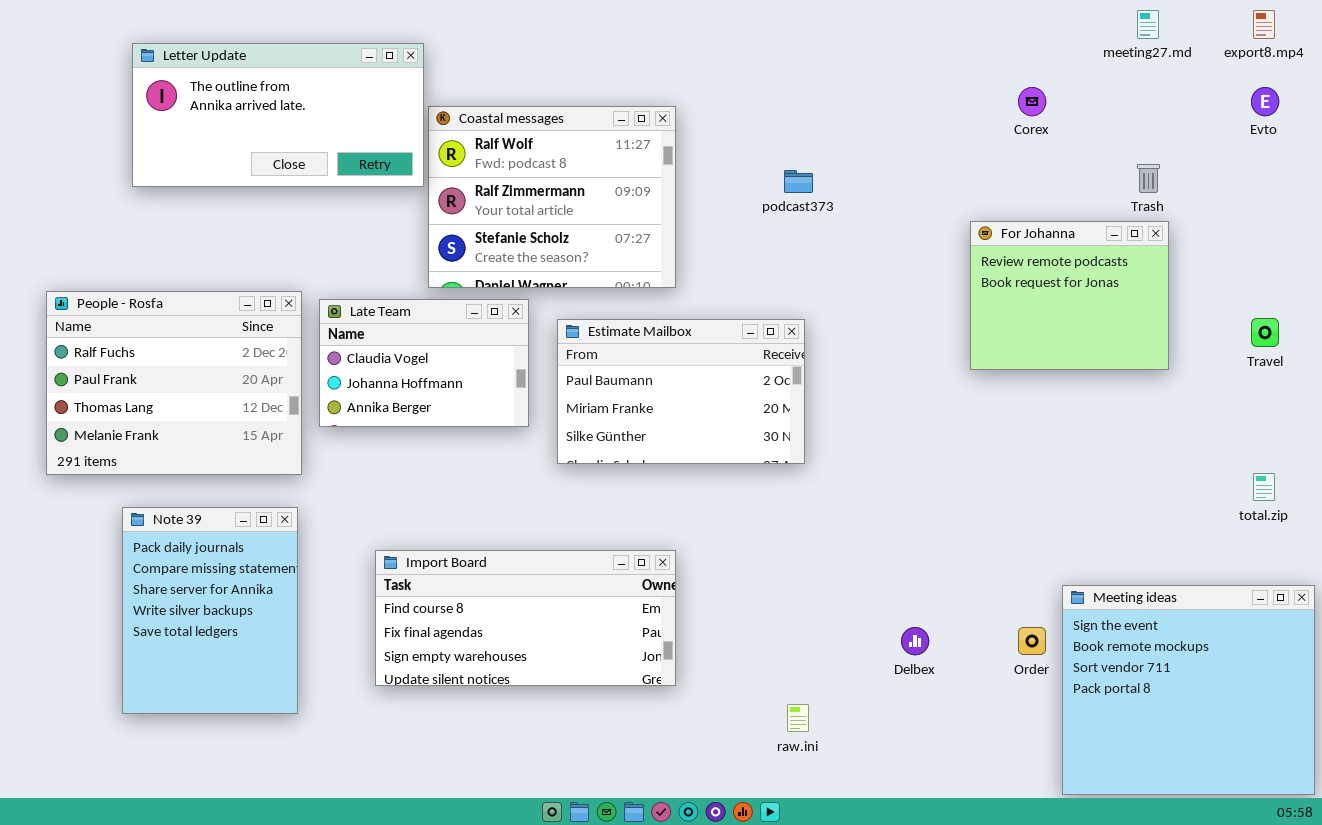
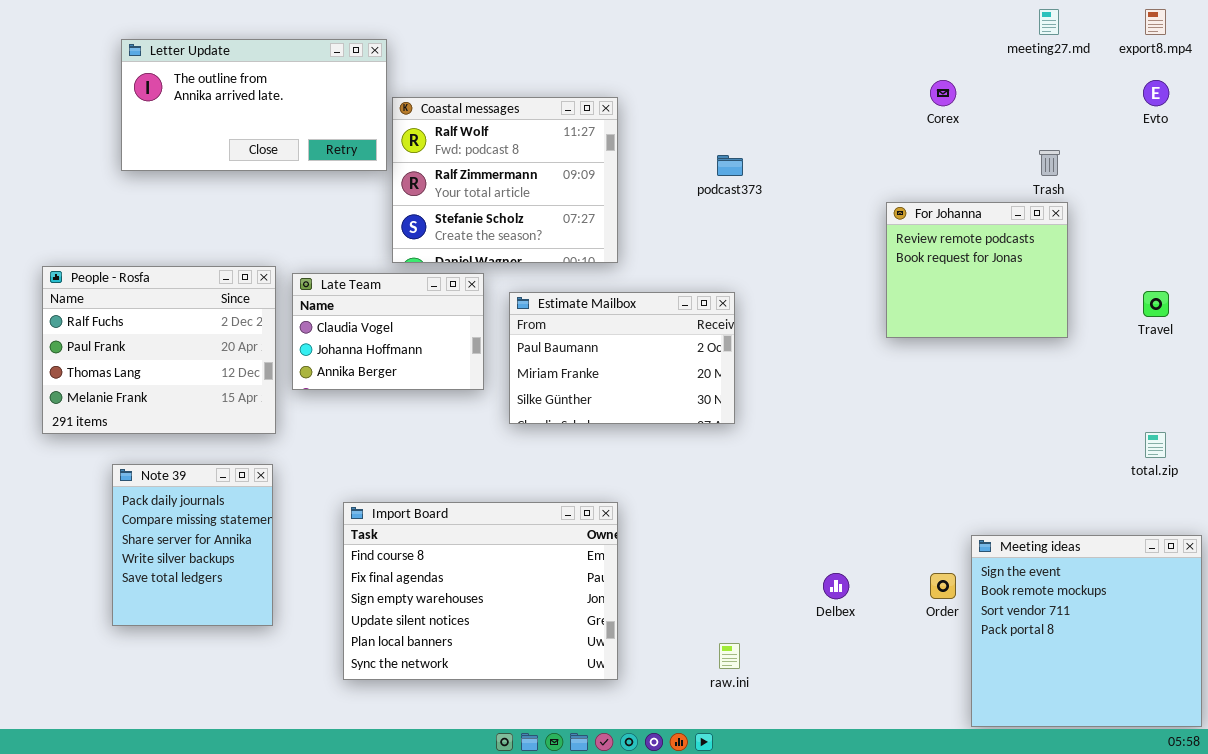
Note 39: [122,507,298,714] -> [112,464,273,626], resized
Import Board: [375,550,676,686] -> [343,502,618,680], resized

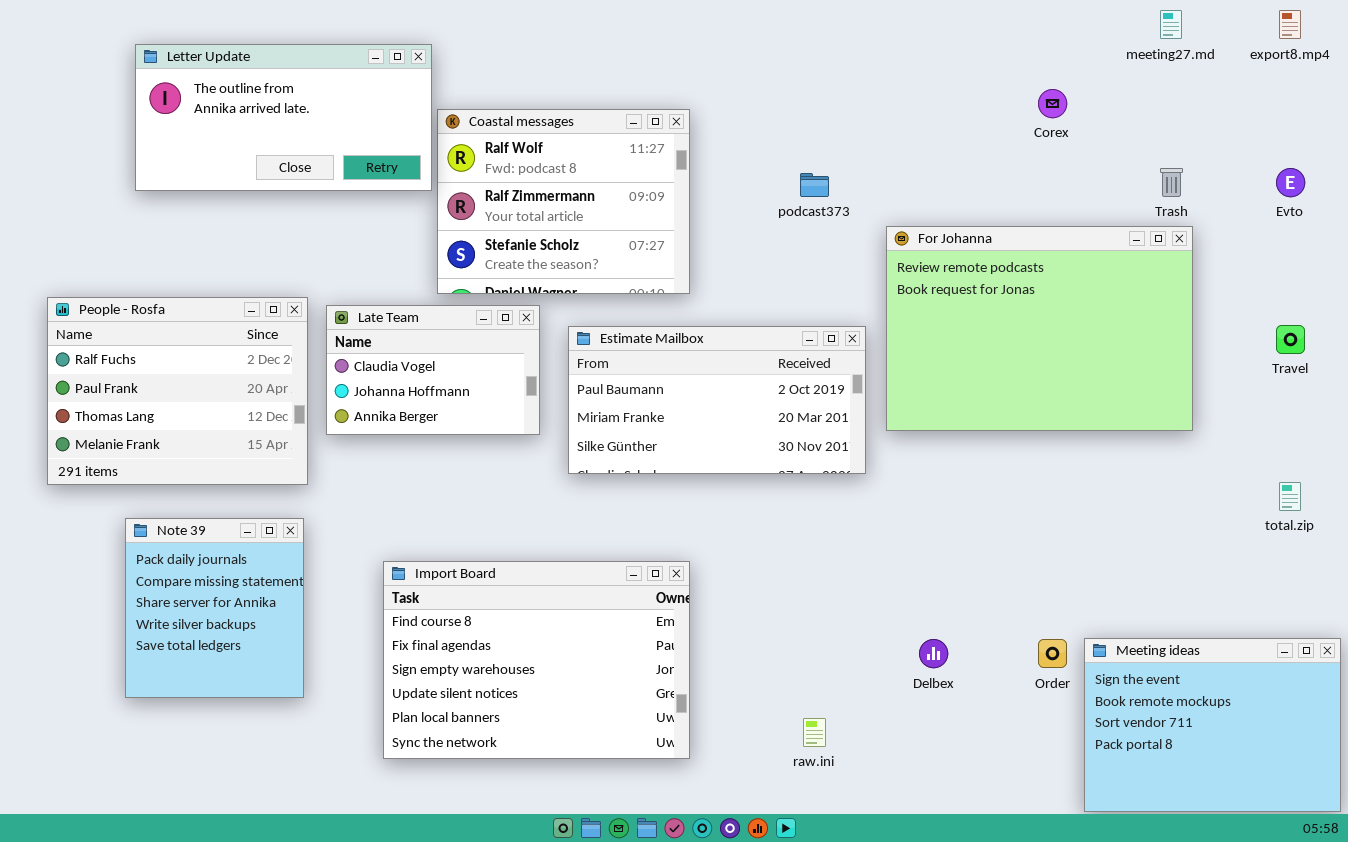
Evto: [1143,80,1169,106] -> [1276,168,1305,197], moved
For Johanna: [886,202,1068,338] -> [886,226,1193,431], resized
Estimate Mailbox: [509,292,735,424] -> [568,326,866,474], resized
Meeting ideas: [971,535,1202,727] -> [1084,638,1341,812], resized

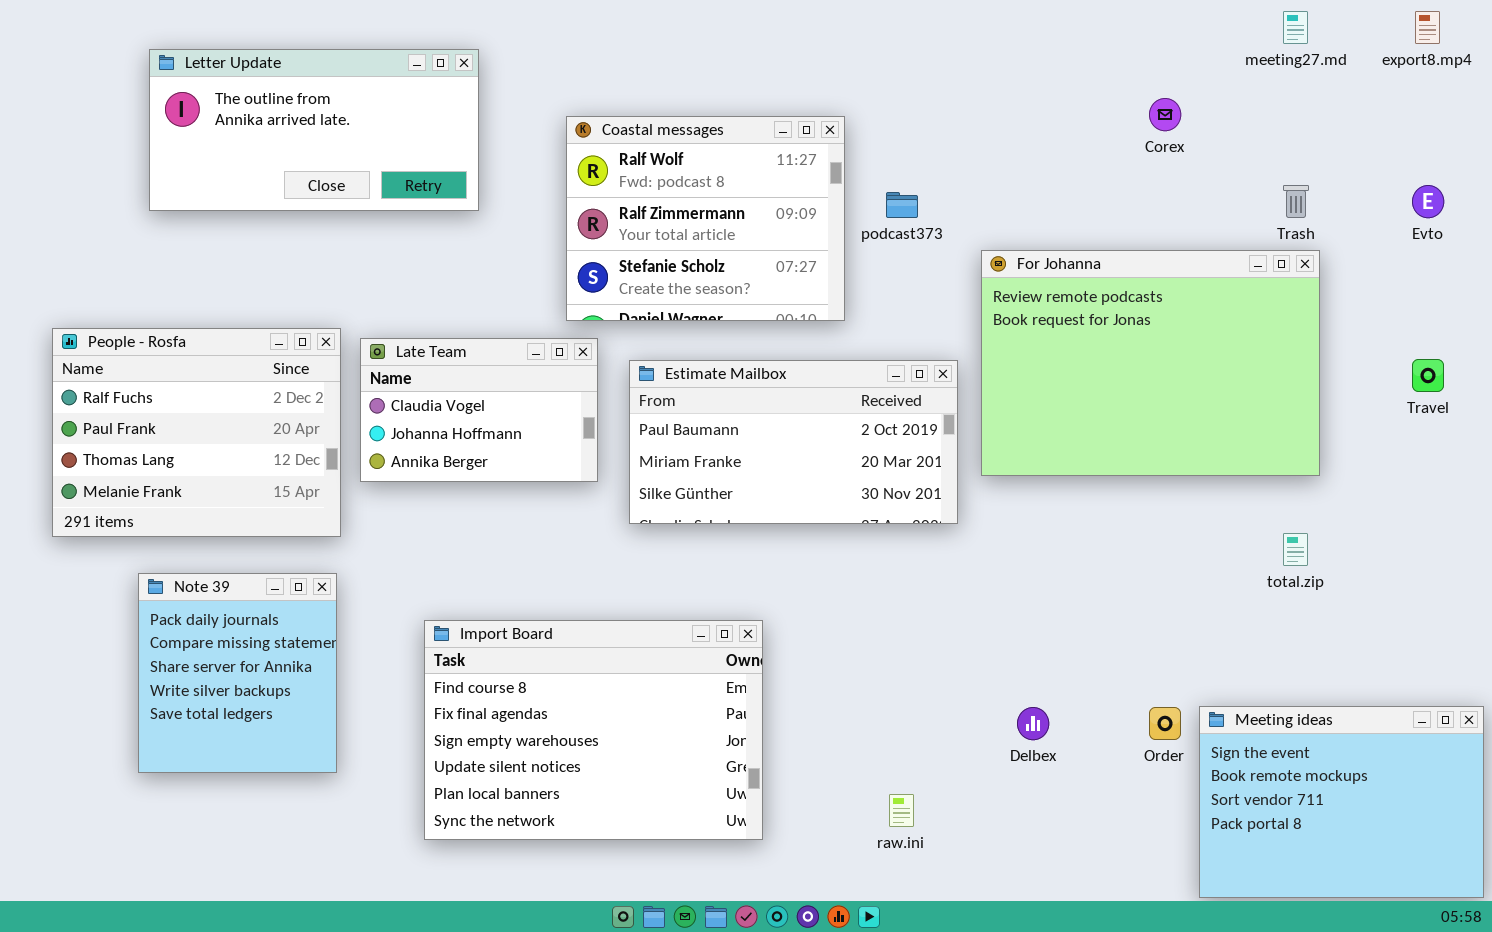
Coastal messages: [437,109,690,294] -> [566,116,845,321], moved
total.zip: [1279,482,1301,511] -> [1283,533,1308,566], moved

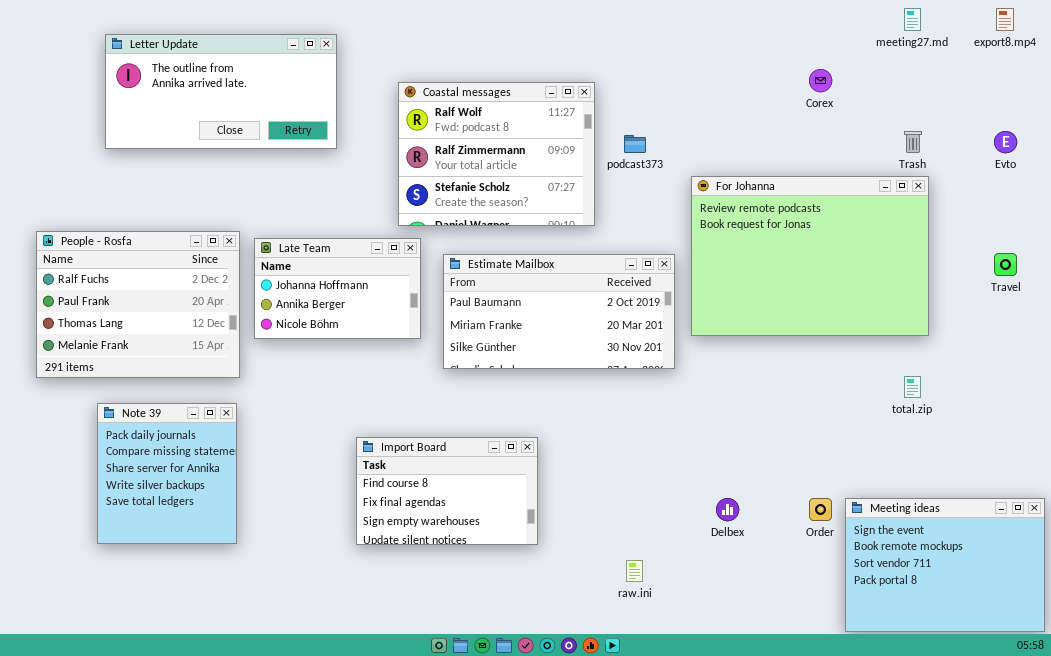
Late Team: [360,338,598,482] -> [254,238,421,339], scrolled down 1 row
Import Board: [424,620,763,840] -> [356,437,538,545], resized

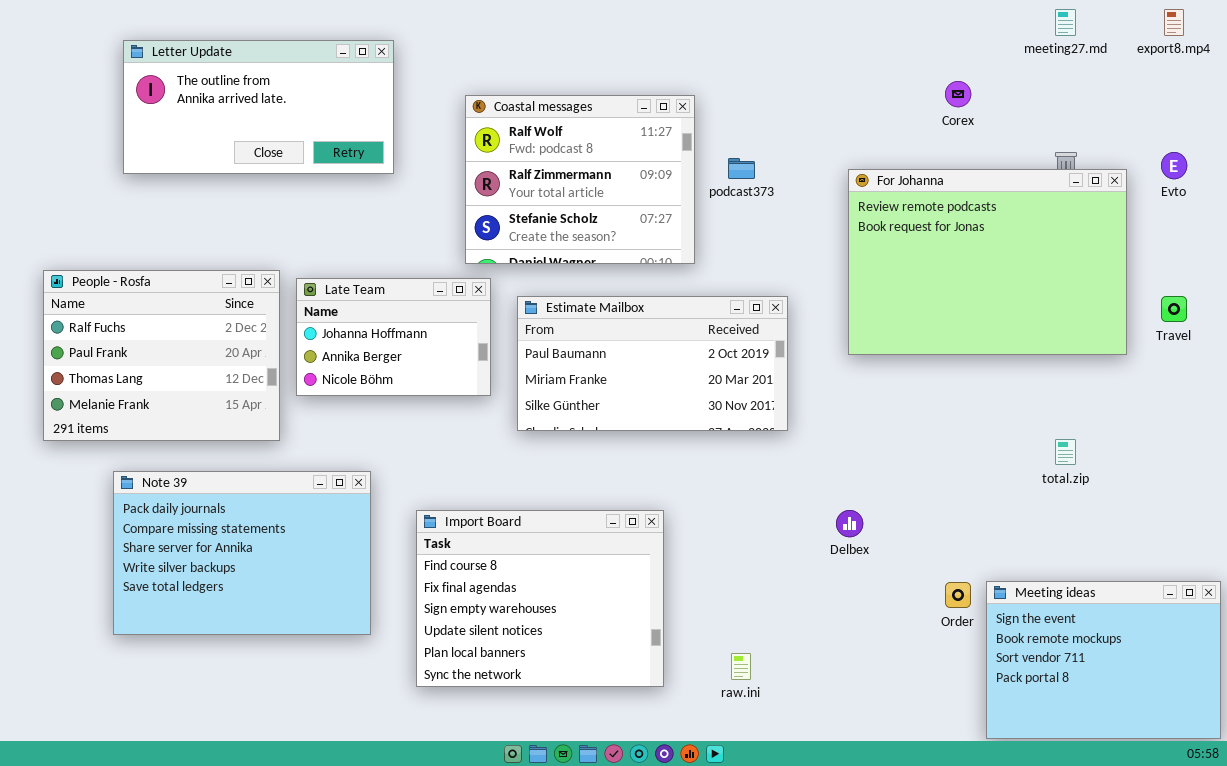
For Johanna: [691,176,929,336] -> [848,169,1127,355], moved
Note 39: [97,403,237,544] -> [113,471,371,635], resized
Import Board: [356,437,538,545] -> [416,510,664,687], resized
Delbex: [716,498,739,521] -> [836,510,863,537], moved

